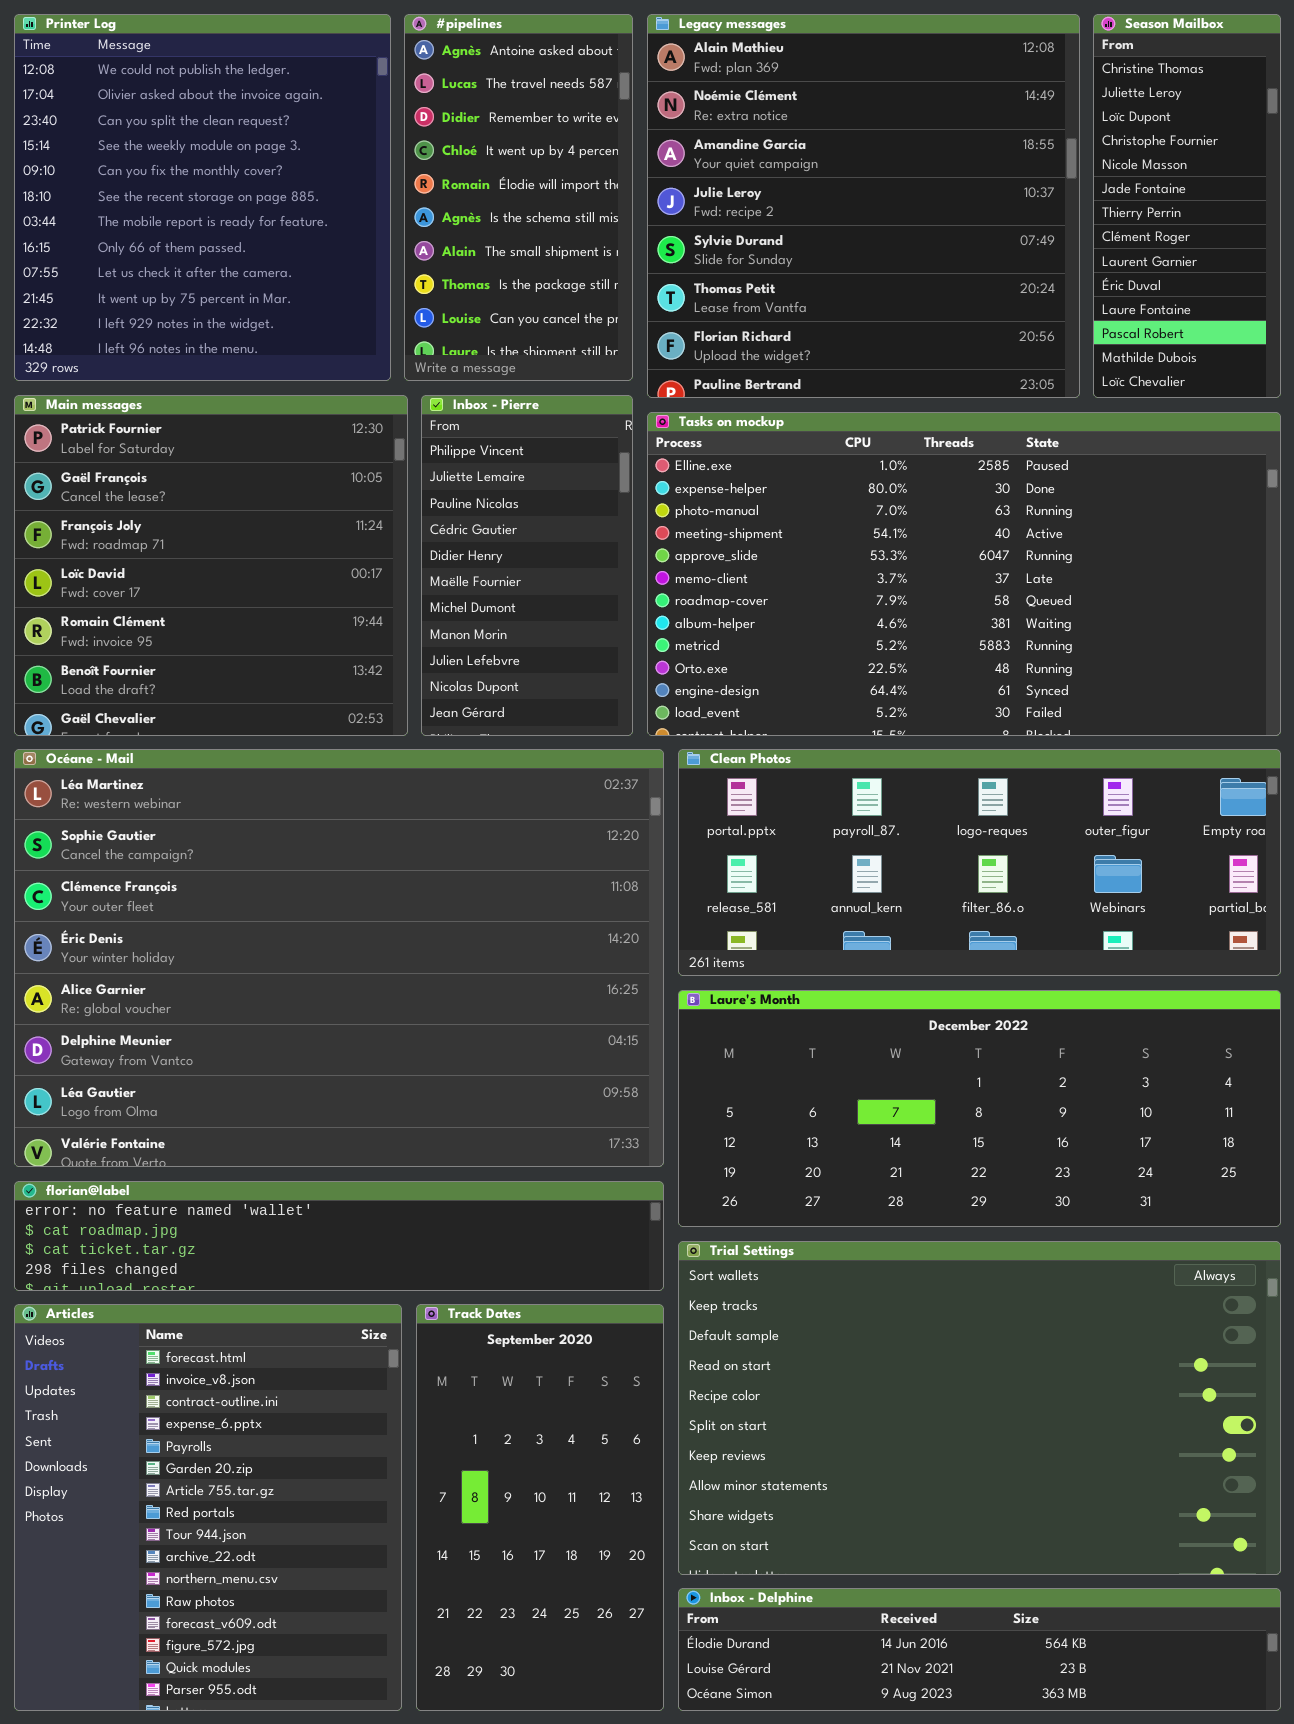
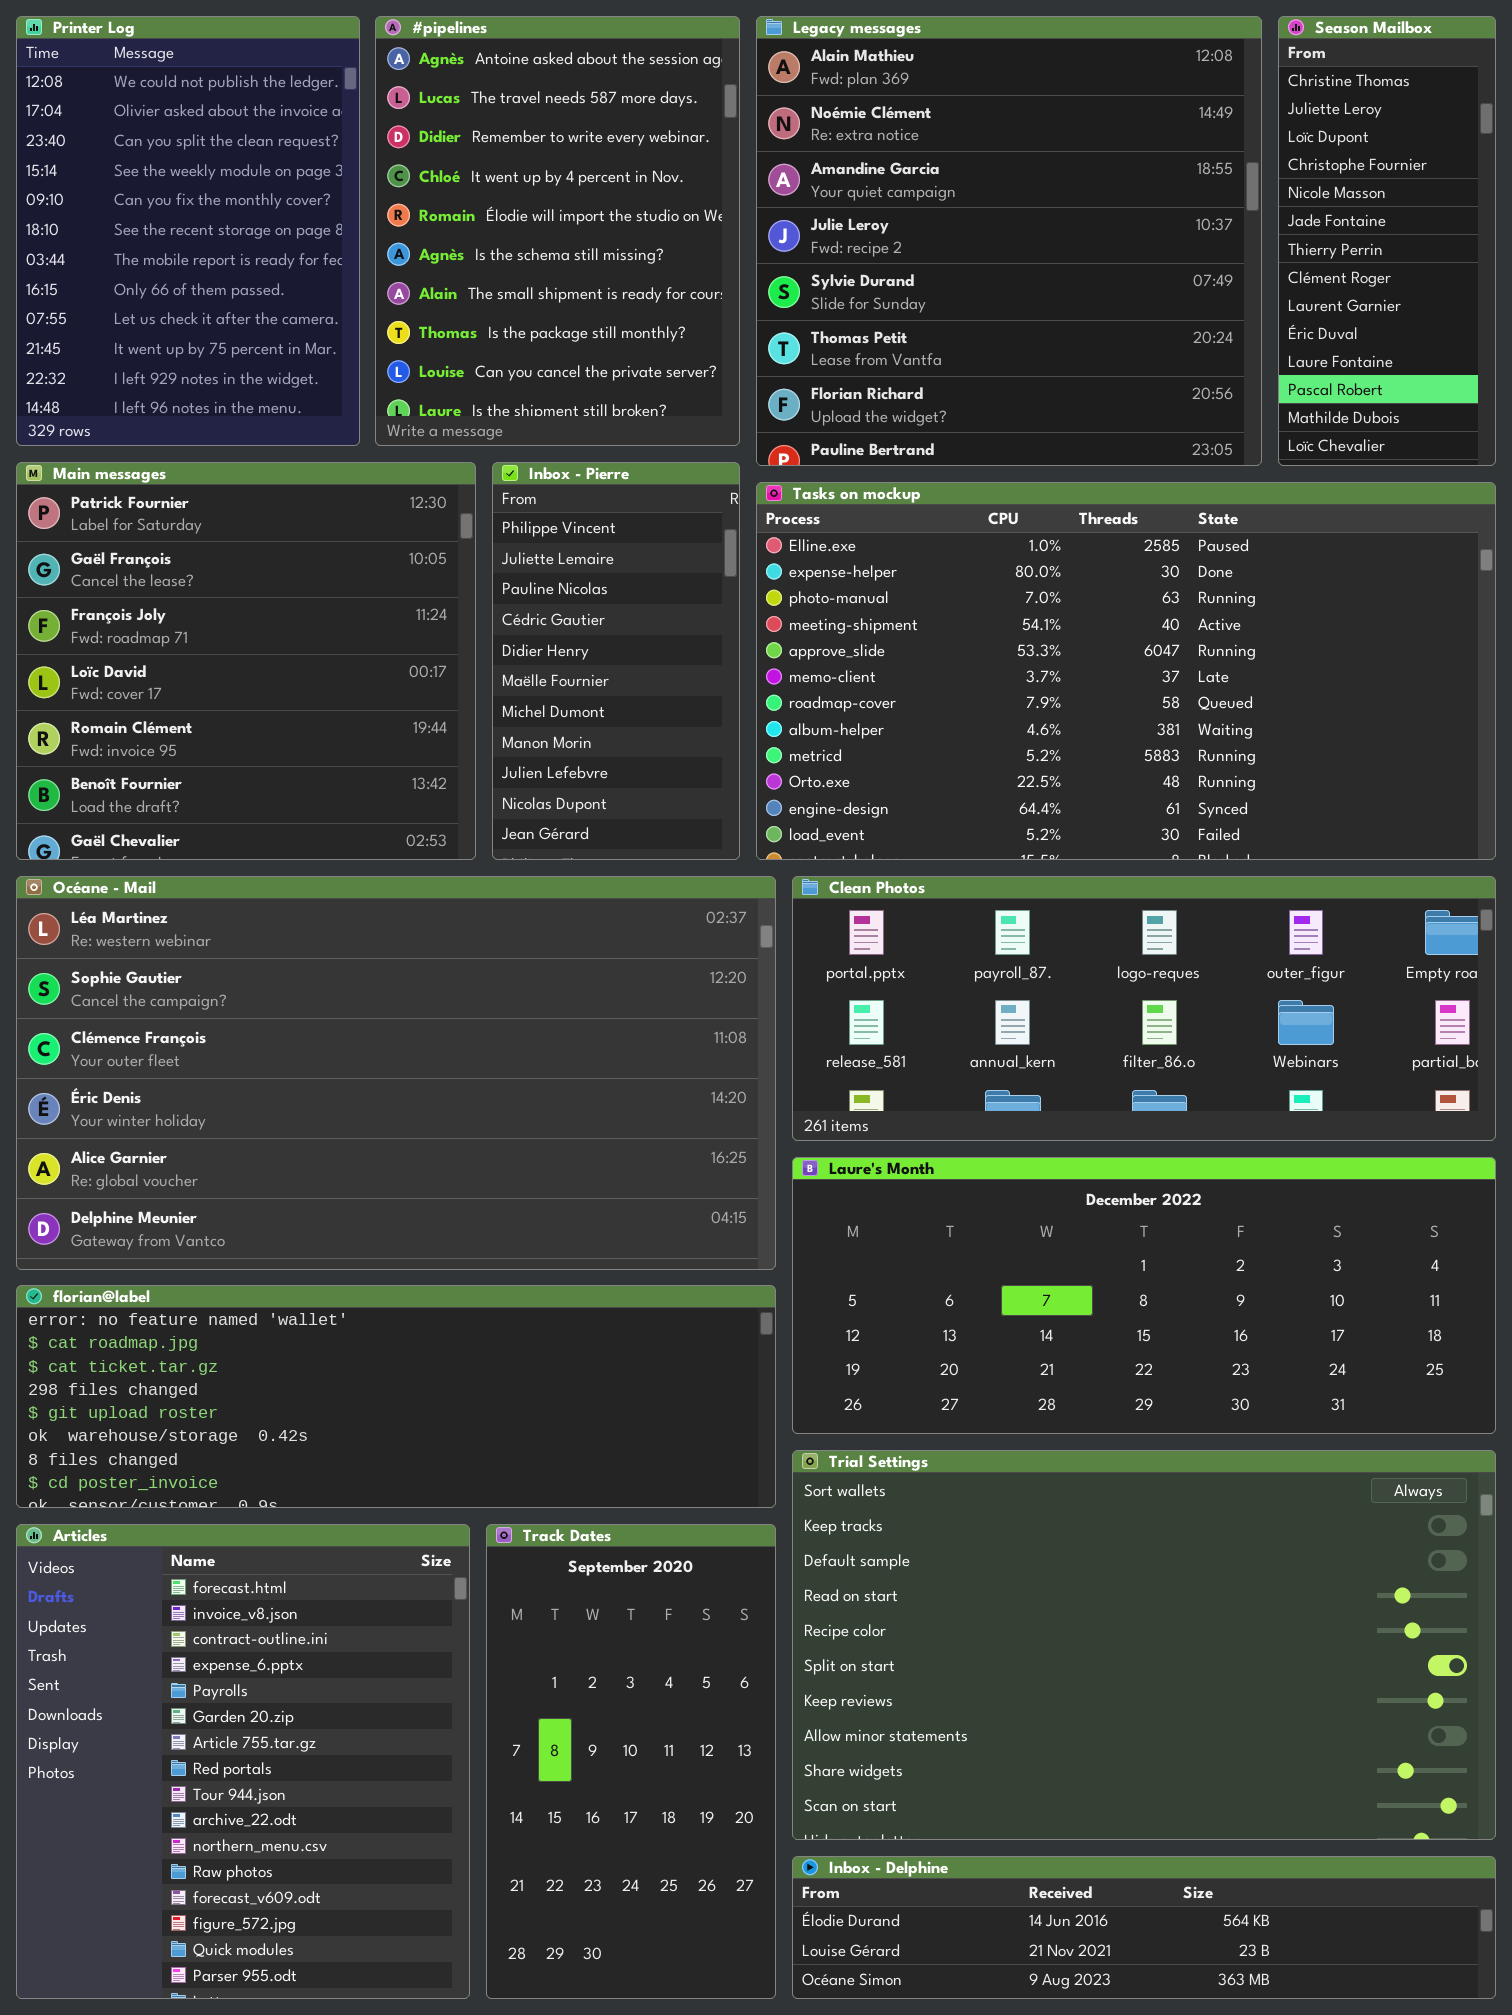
Printer Log: [14,14,391,381] -> [16,16,360,446], resized
#pipelines: [404,14,633,381] -> [375,16,740,446], resized
Océane - Mail: [14,749,664,1167] -> [16,876,776,1270], resized
florian@label: [14,1181,664,1291] -> [16,1285,776,1508], resized

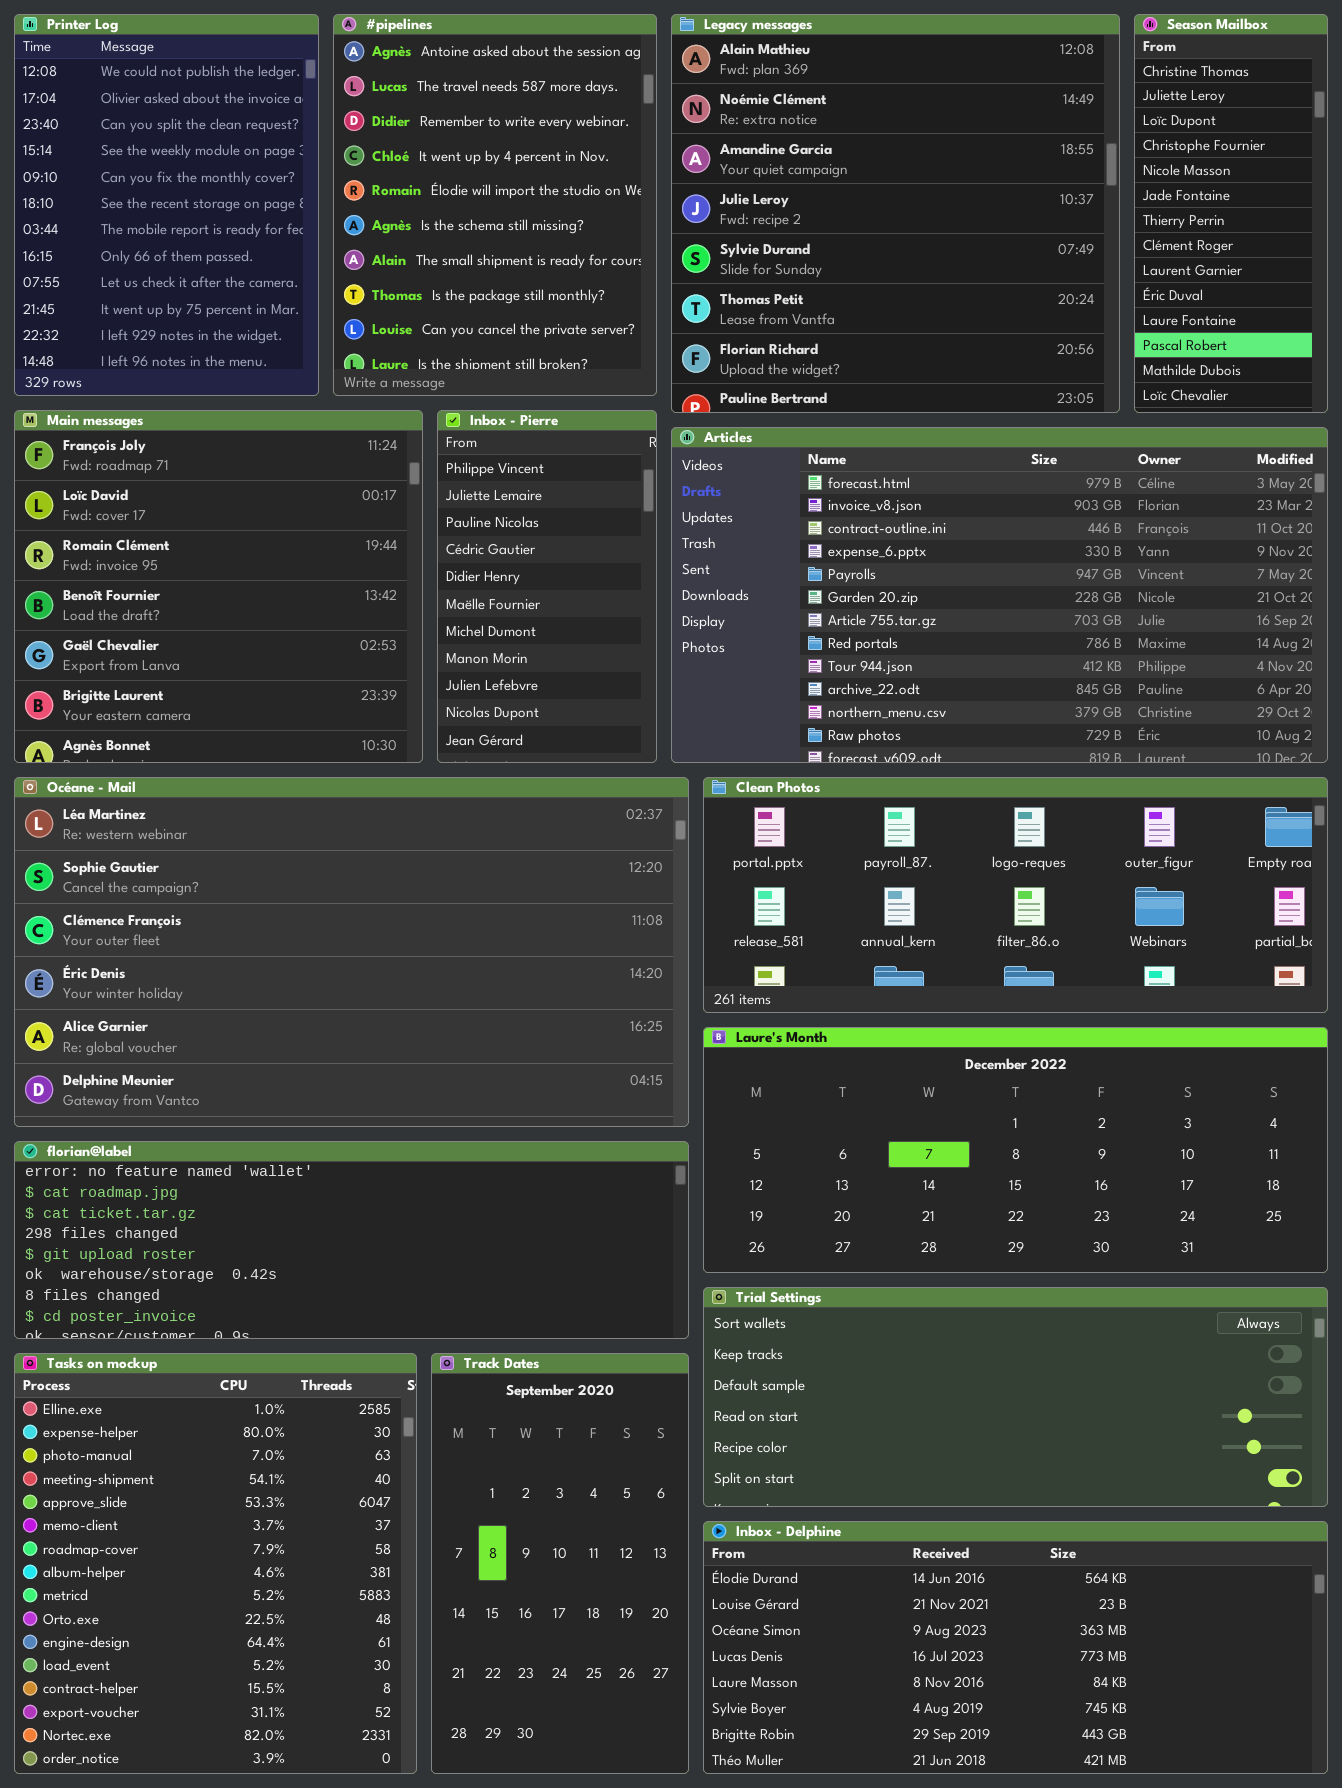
Main messages: [16,462,476,860] -> [14,410,423,763], scrolled down 2 rows
Tasks on mockup: [756,482,1496,860] -> [14,1353,417,1774], moved, resized
Trial Settings: [792,1450,1496,1840] -> [703,1287,1328,1507], resized
Articles: [16,1524,470,1999] -> [671,427,1328,763], moved, resized
Inbox - Delphine: [792,1856,1496,1999] -> [703,1521,1328,1774], resized

